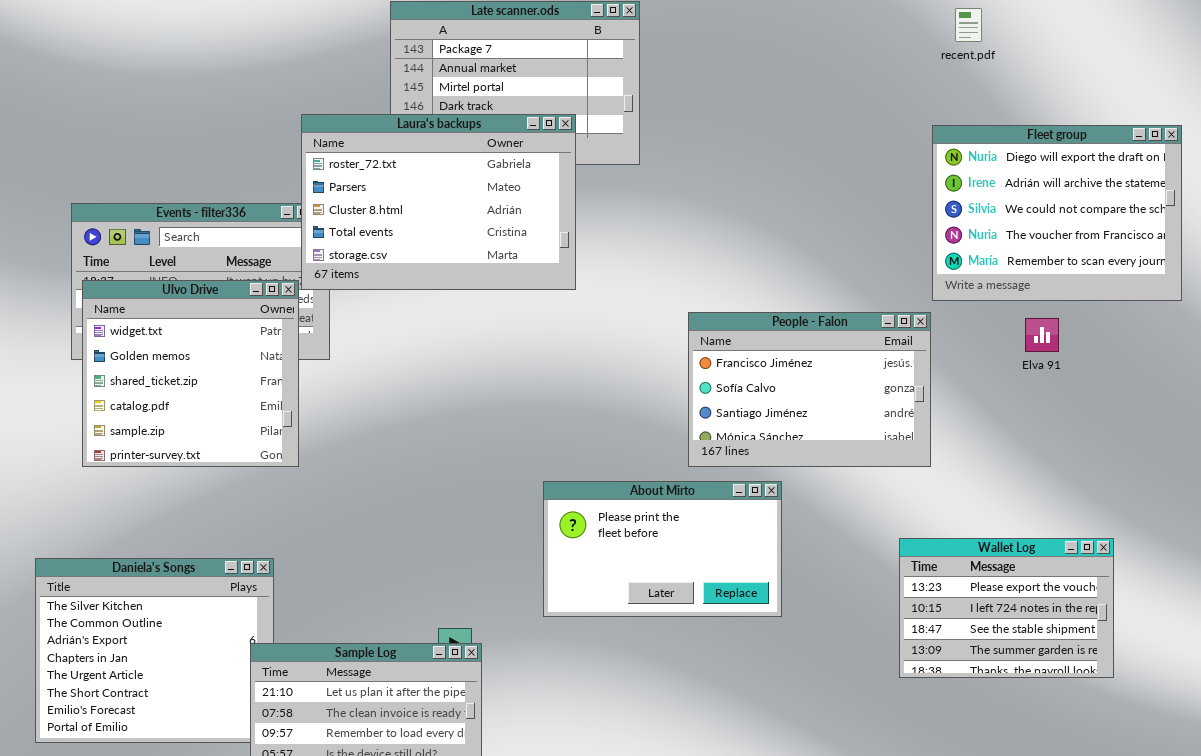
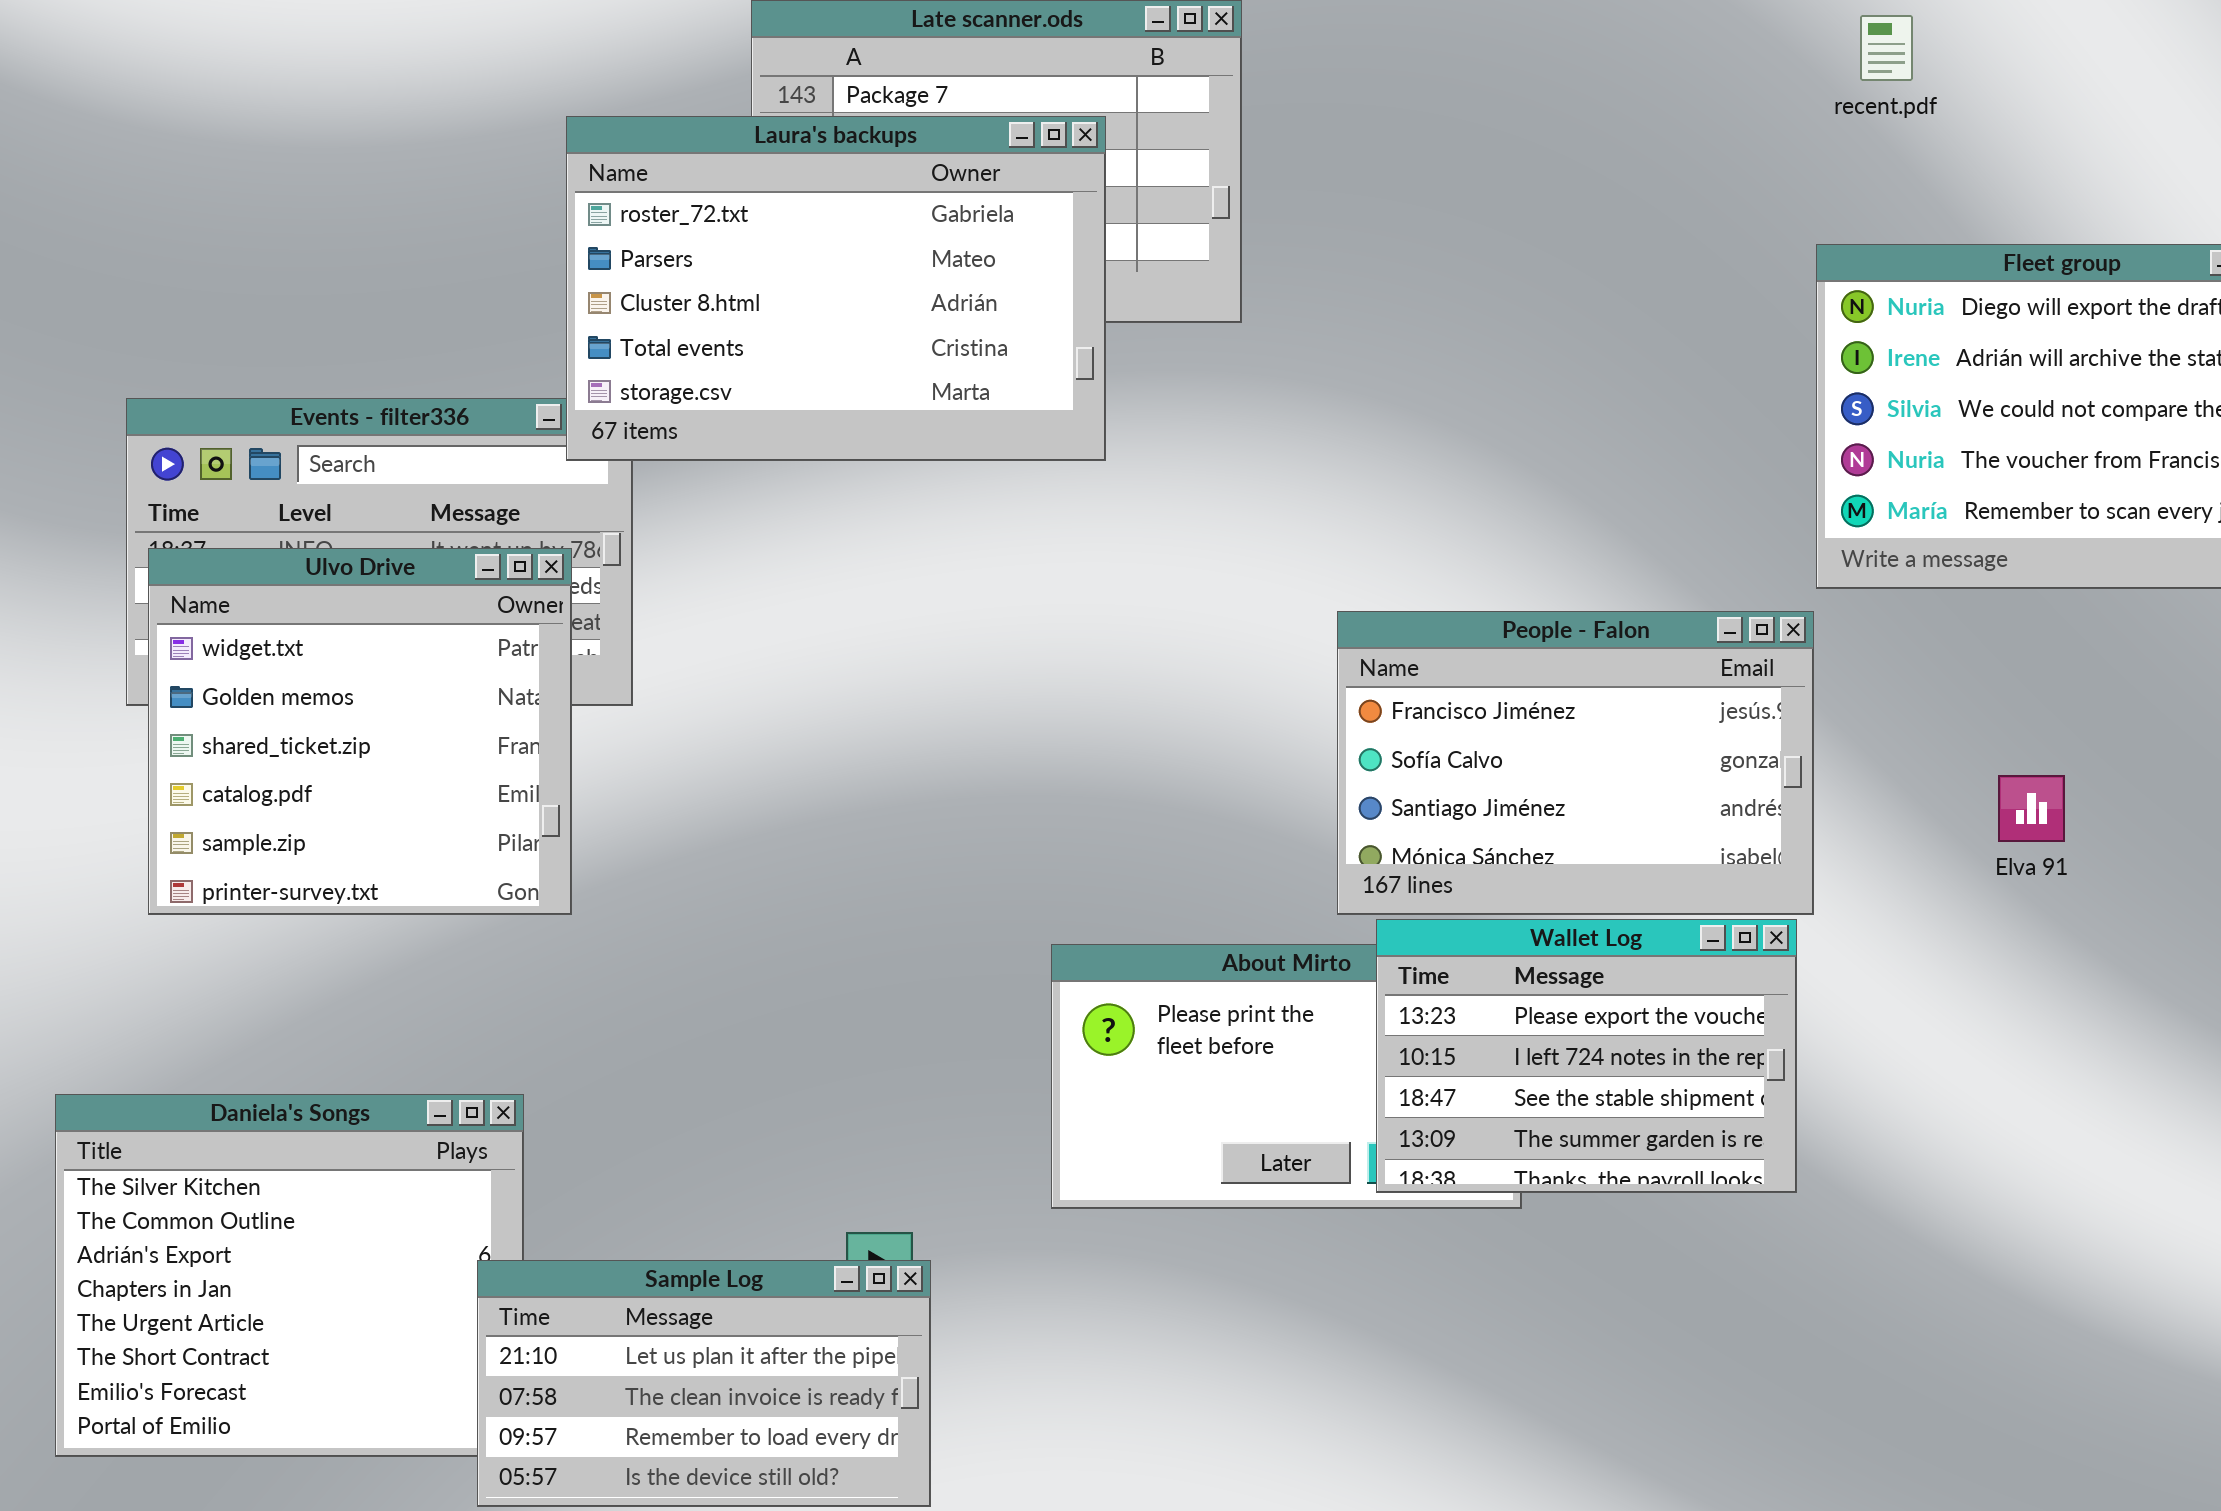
Laura's backups: [301,114,576,290] -> [566,116,1106,461], moved
Elva 91: [1025,318,1059,352] -> [1998,775,2065,842], moved
Wallet Log: [899,538,1114,678] -> [1376,919,1797,1193], moved

